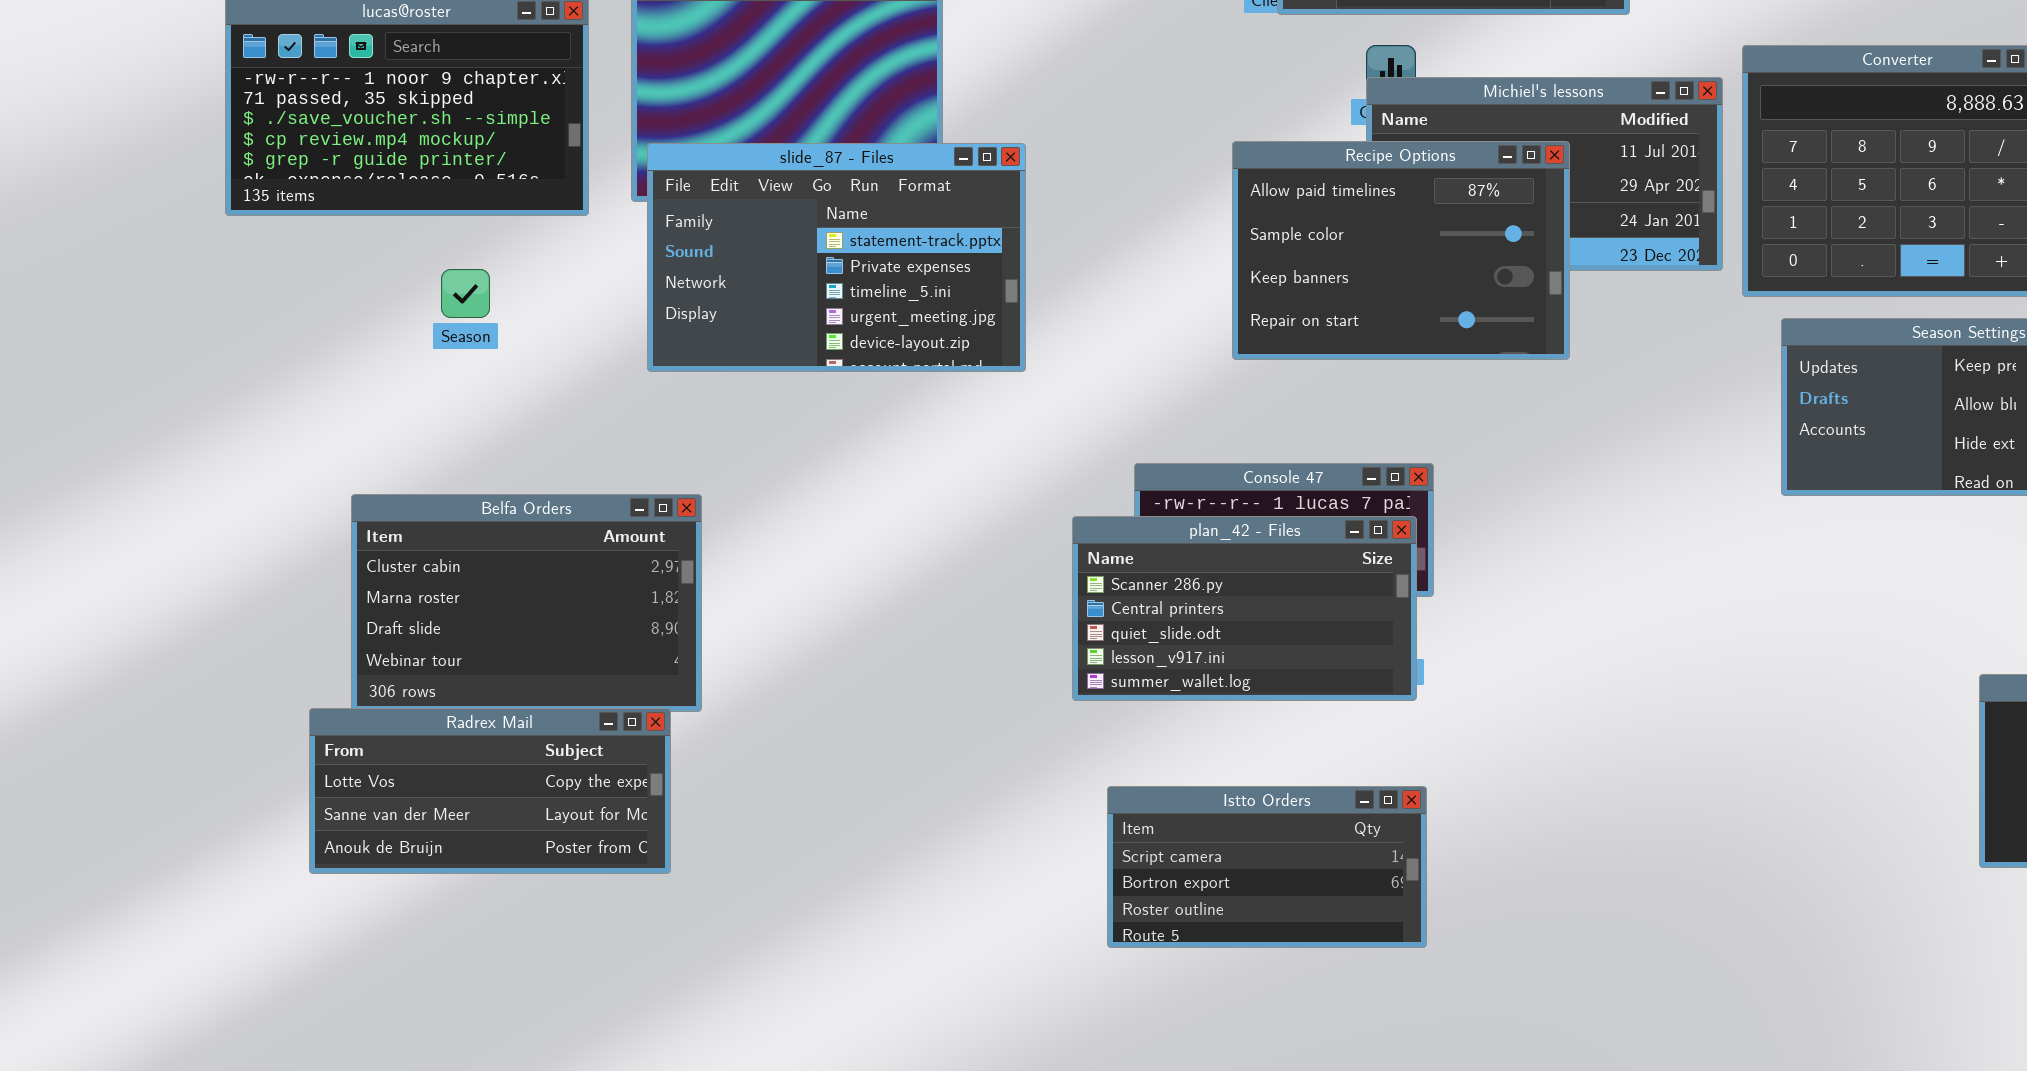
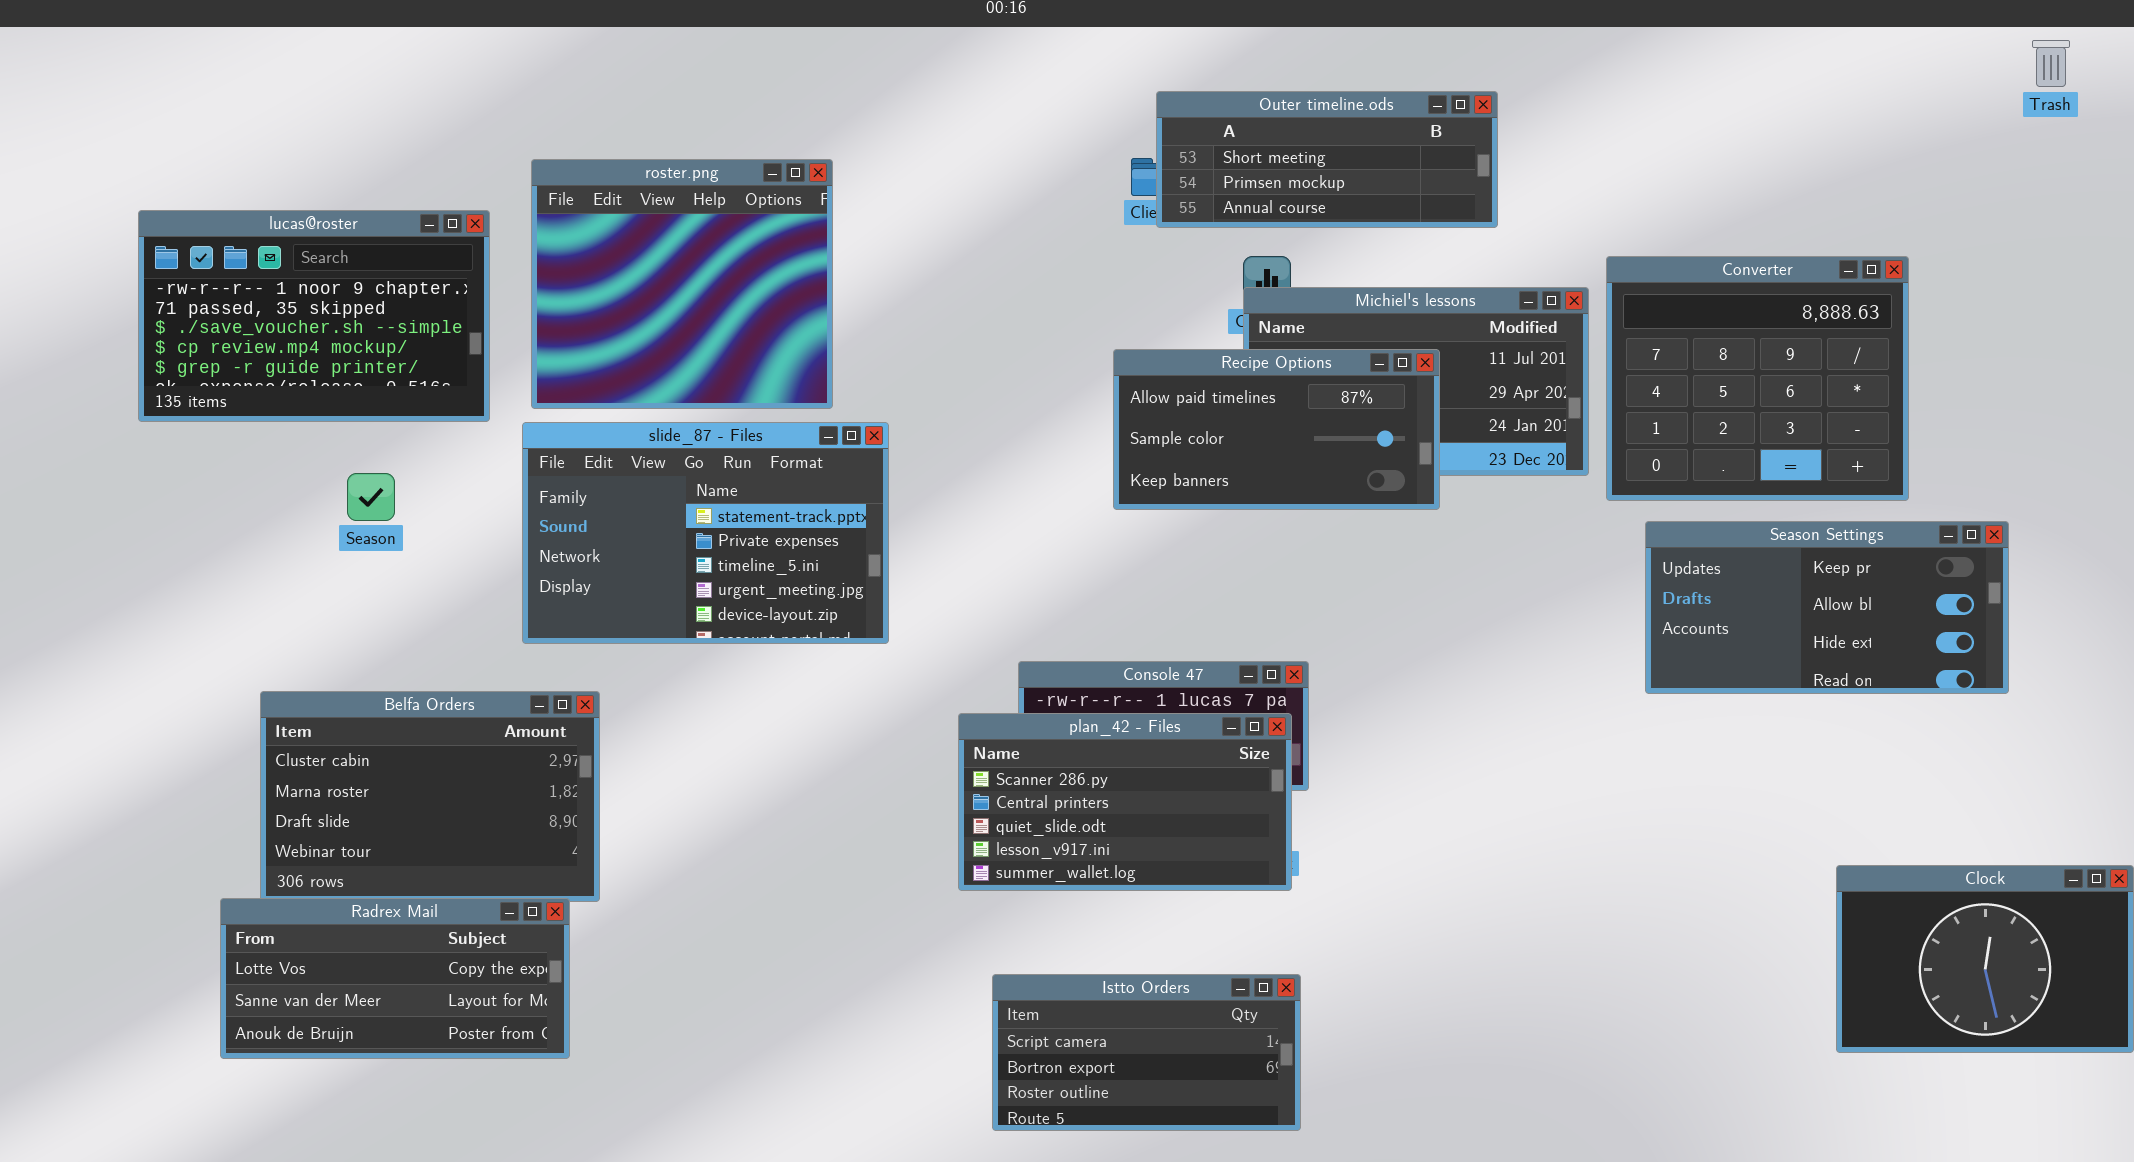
Recipe Options: [1232,141,1570,360] -> [1113,349,1440,510], resized
slide_87 - Files: [647,143,1026,372] -> [522,422,889,644], moved

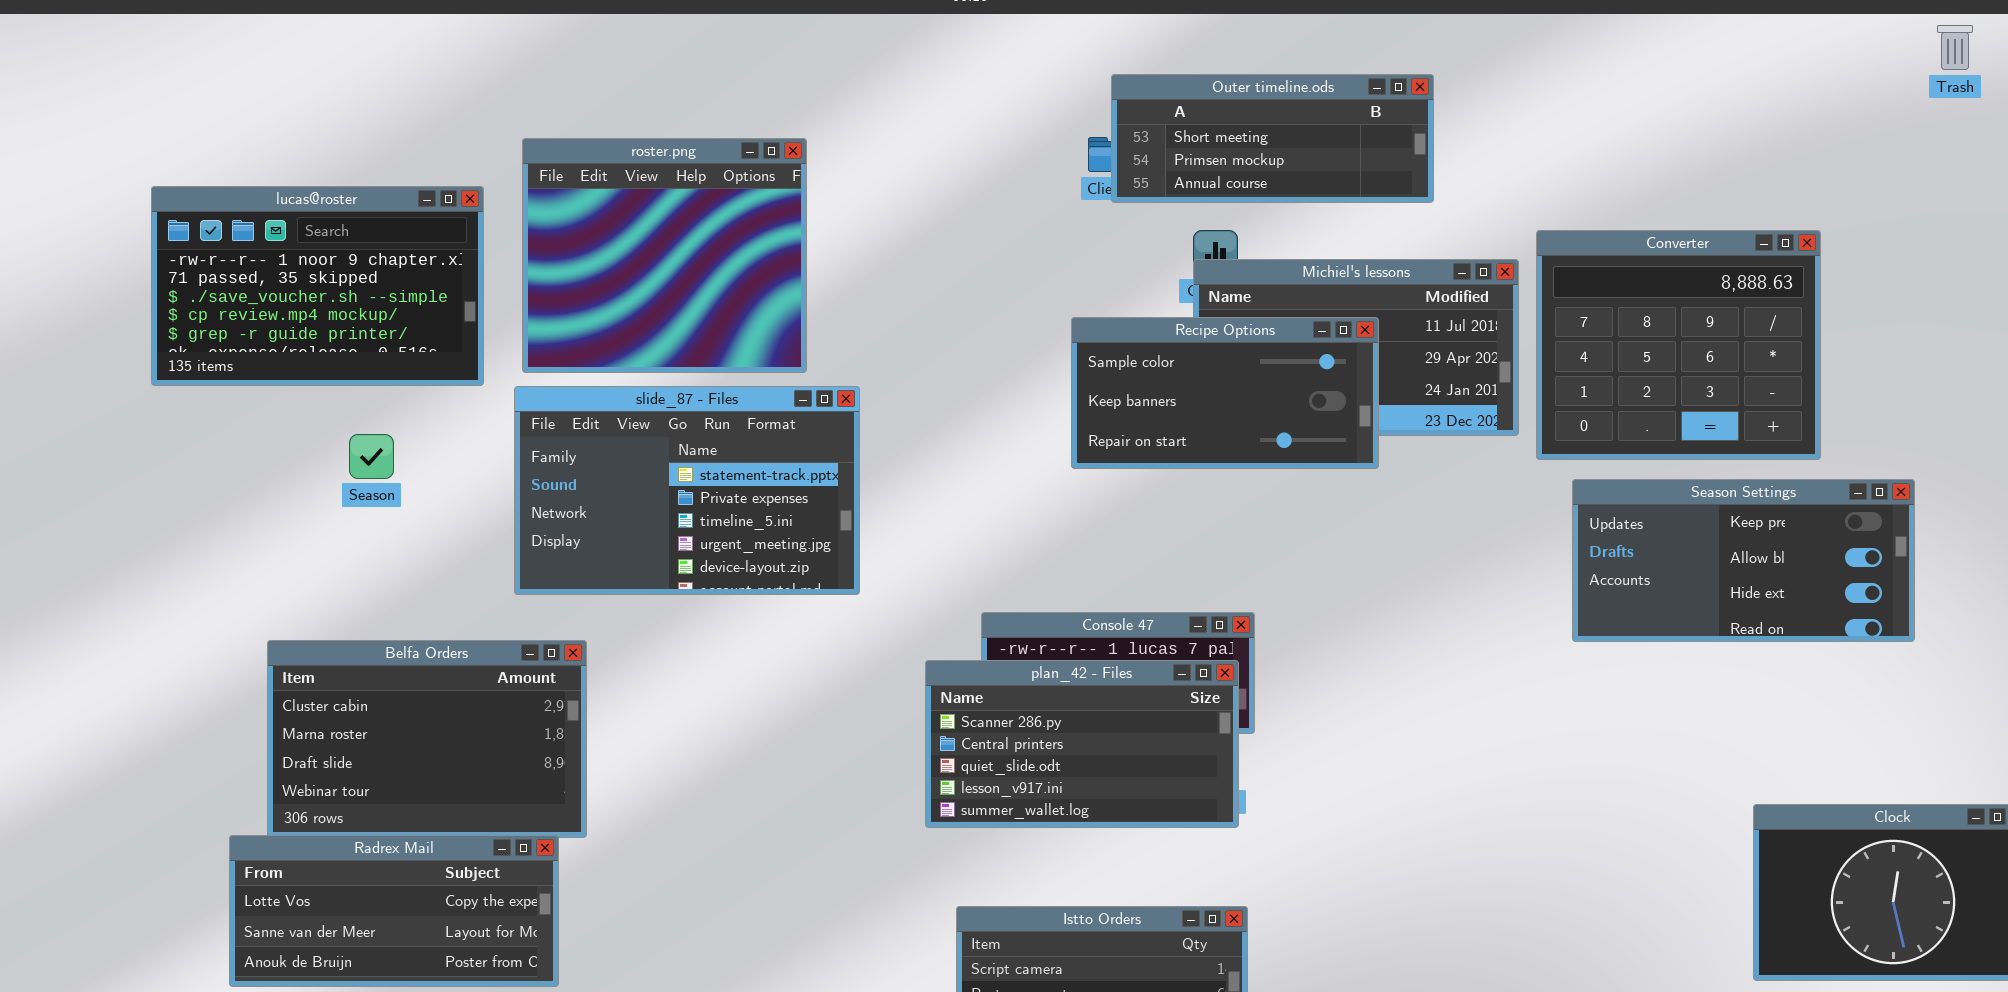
Recipe Options: [1113,349,1440,510] -> [1071,317,1379,469], scrolled down 1 row

